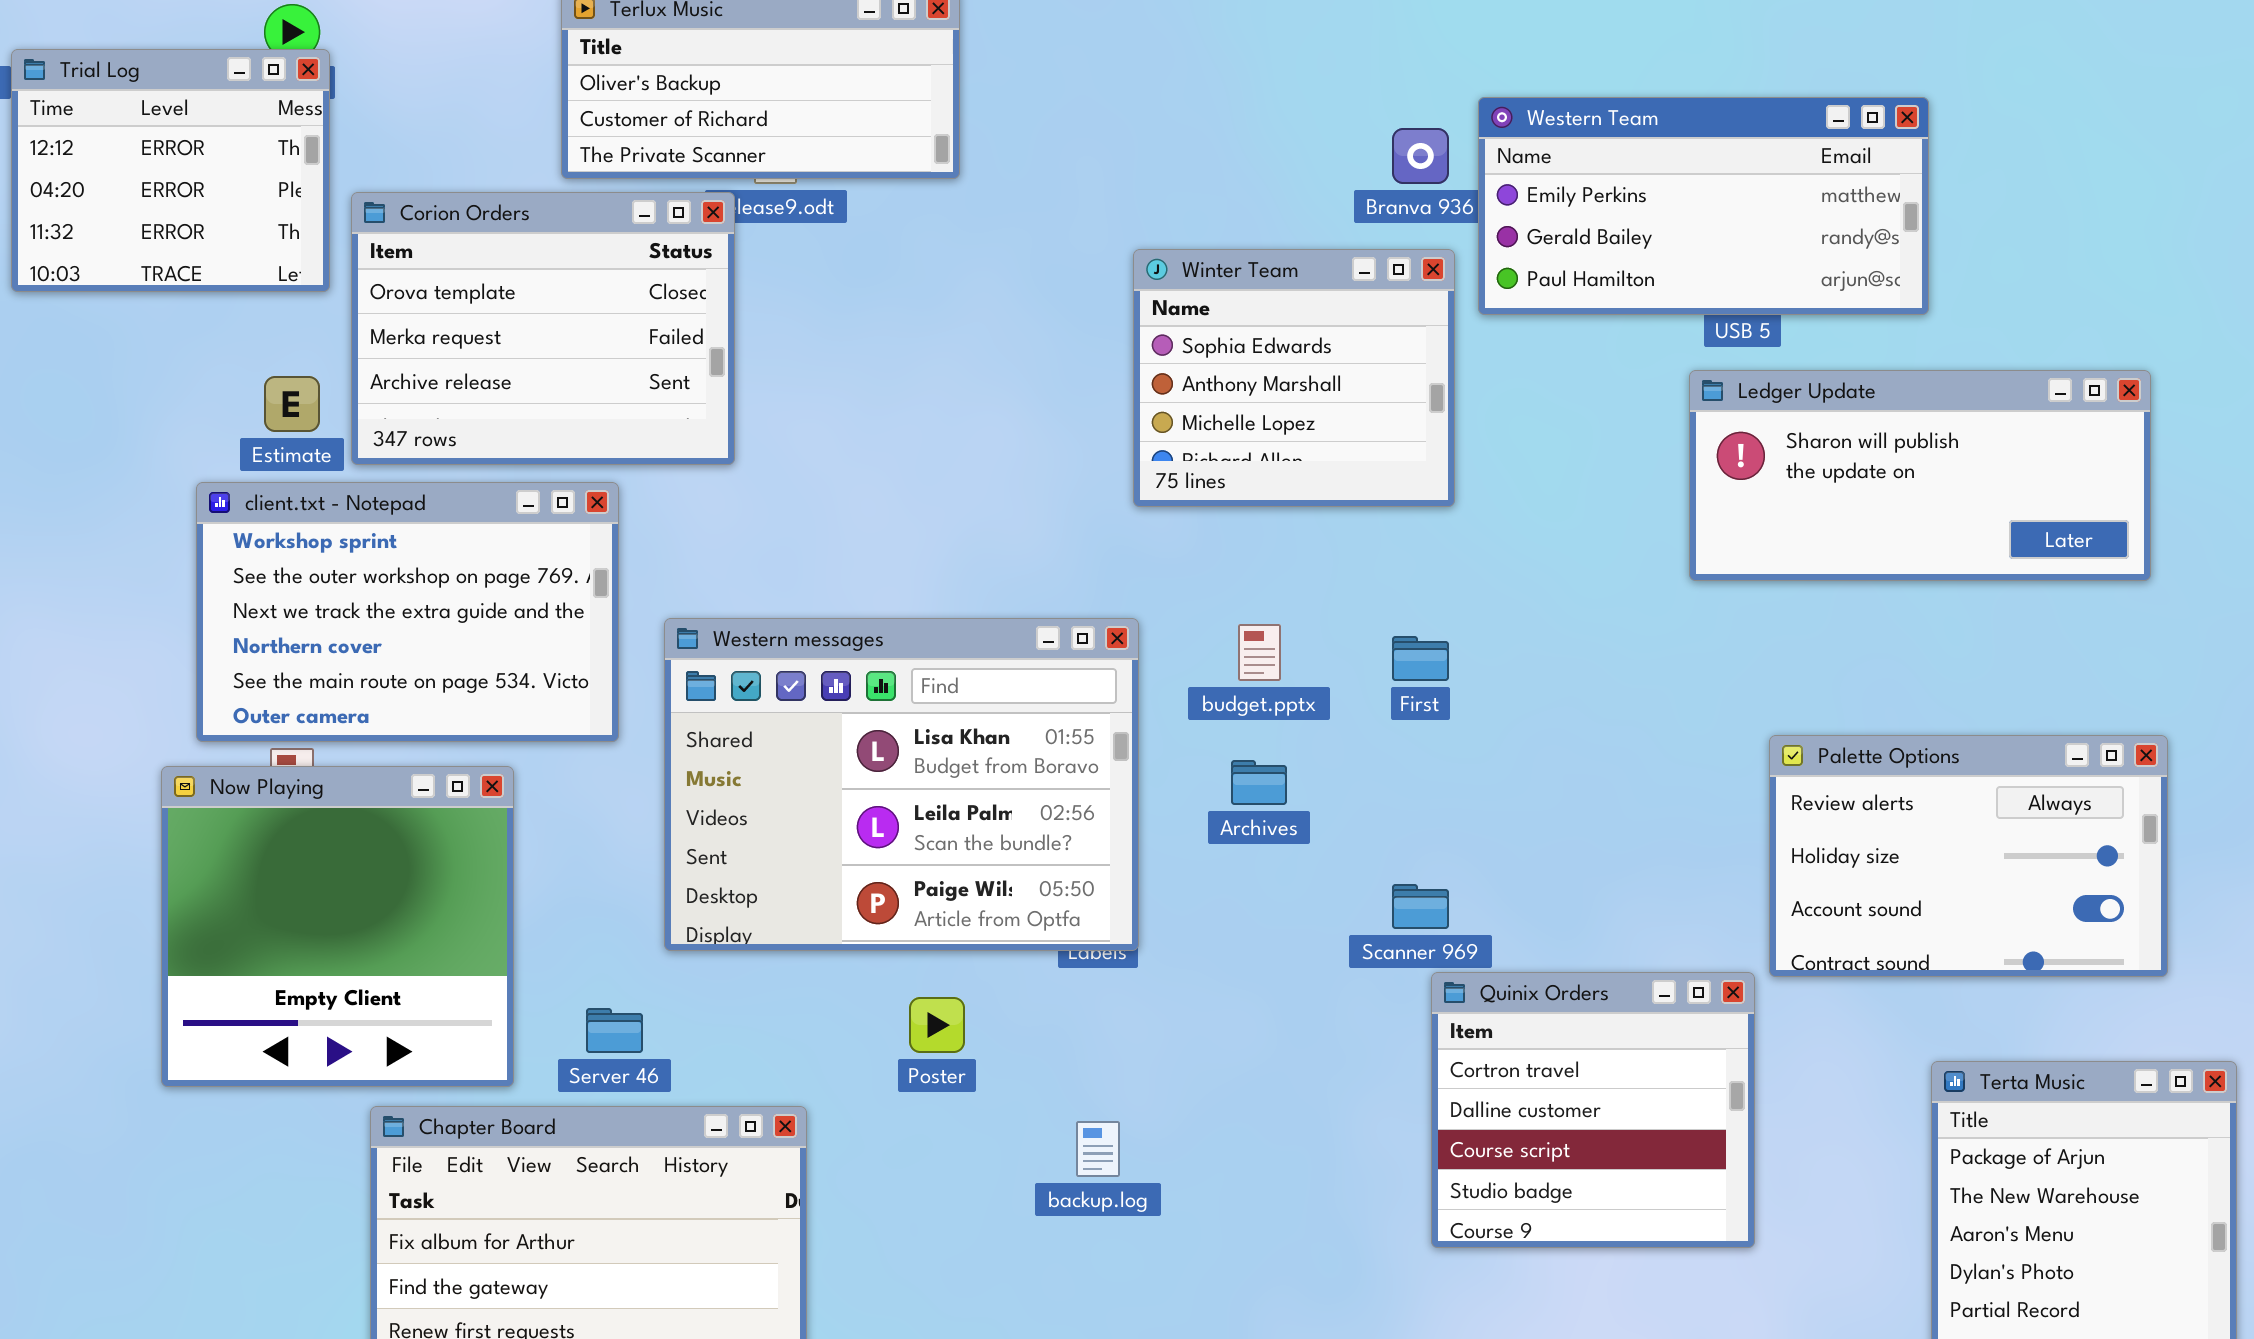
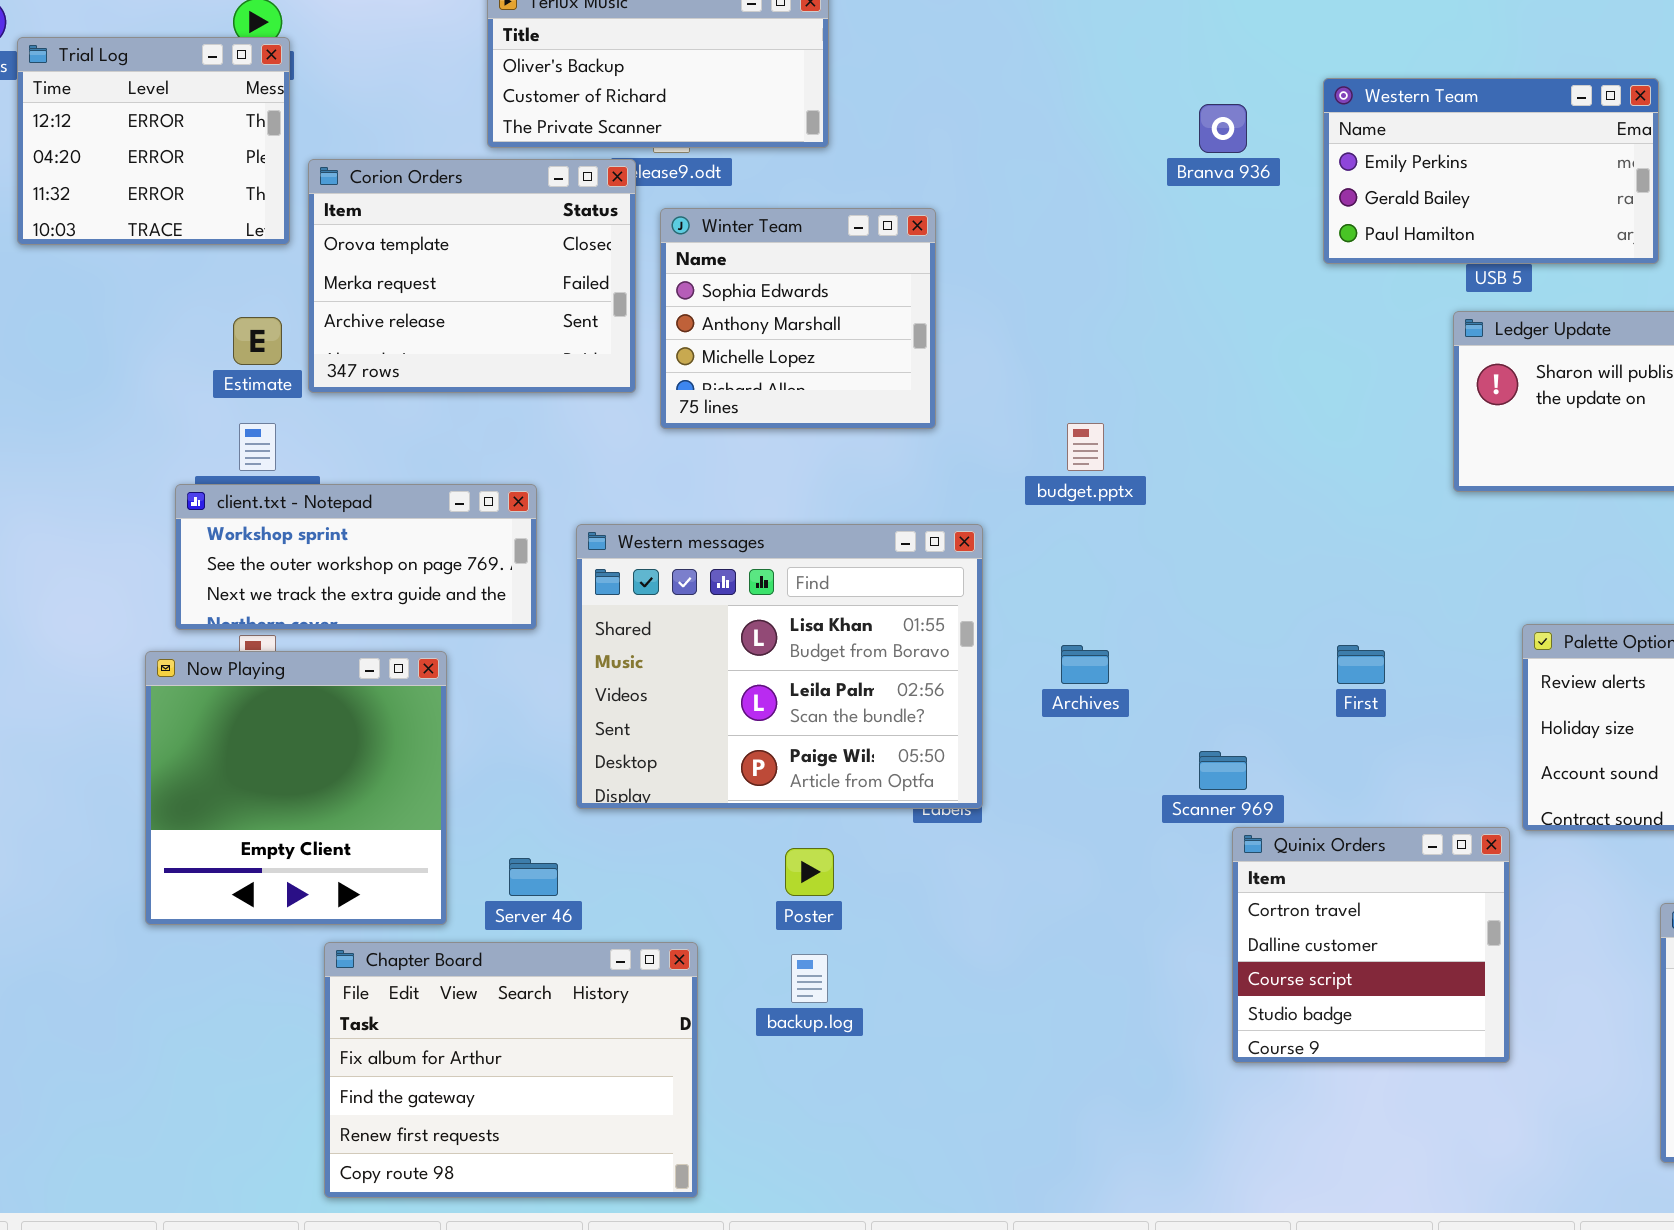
Western Team: [1478,97,1929,315] -> [1323,78,1659,264], resized
Winter Team: [1133,249,1455,507] -> [660,208,936,429], moved
client.txt - Notepad: [196,482,619,742] -> [175,484,537,630], resized
budget.pptx: [1238,624,1281,681] -> [1067,423,1104,471], moved
First: [1392,636,1449,681] -> [1337,645,1385,684], moved
backup.log: [1076,1121,1120,1177] -> [791,954,828,1003], moved

